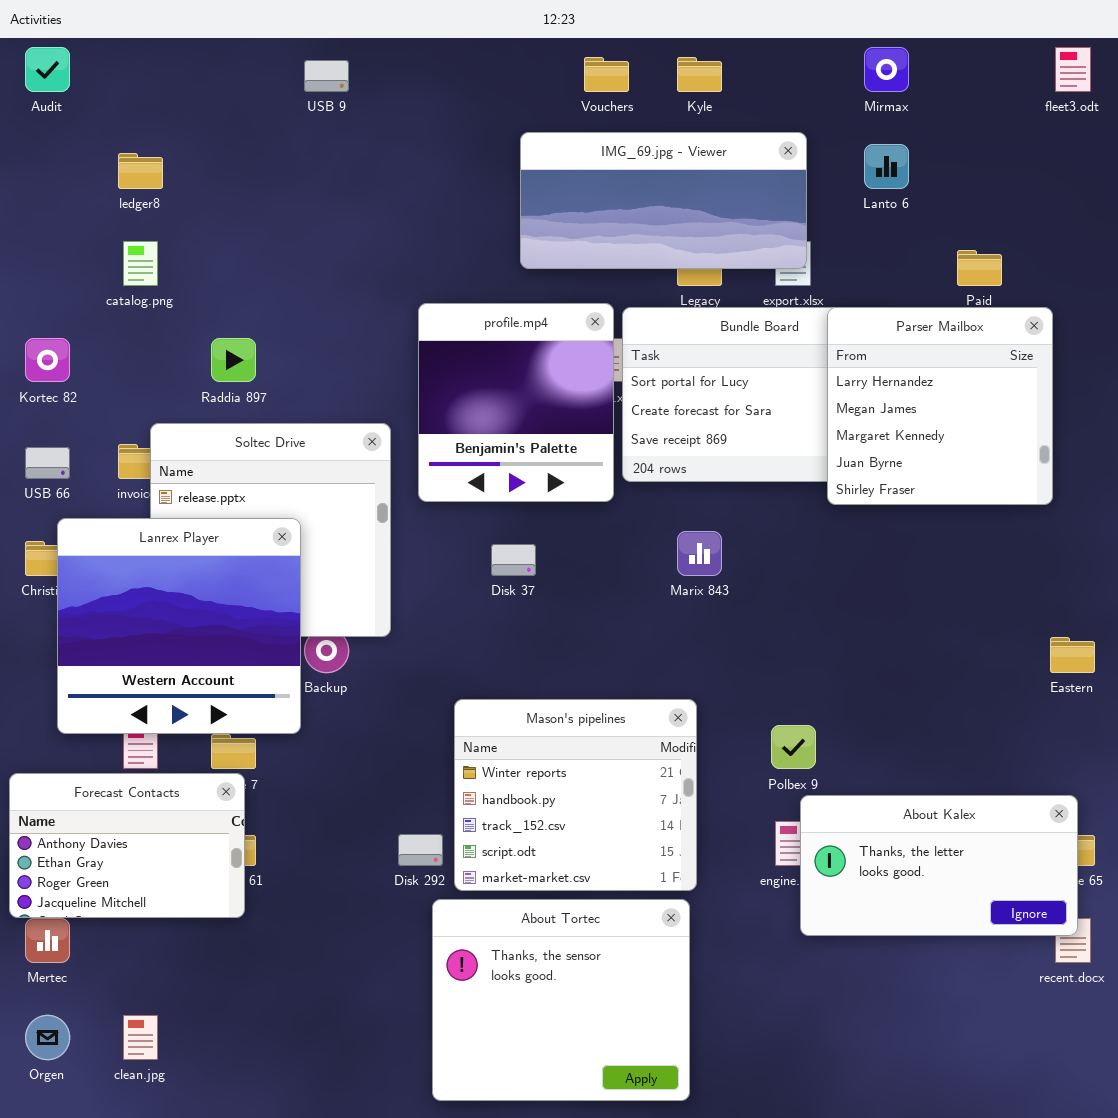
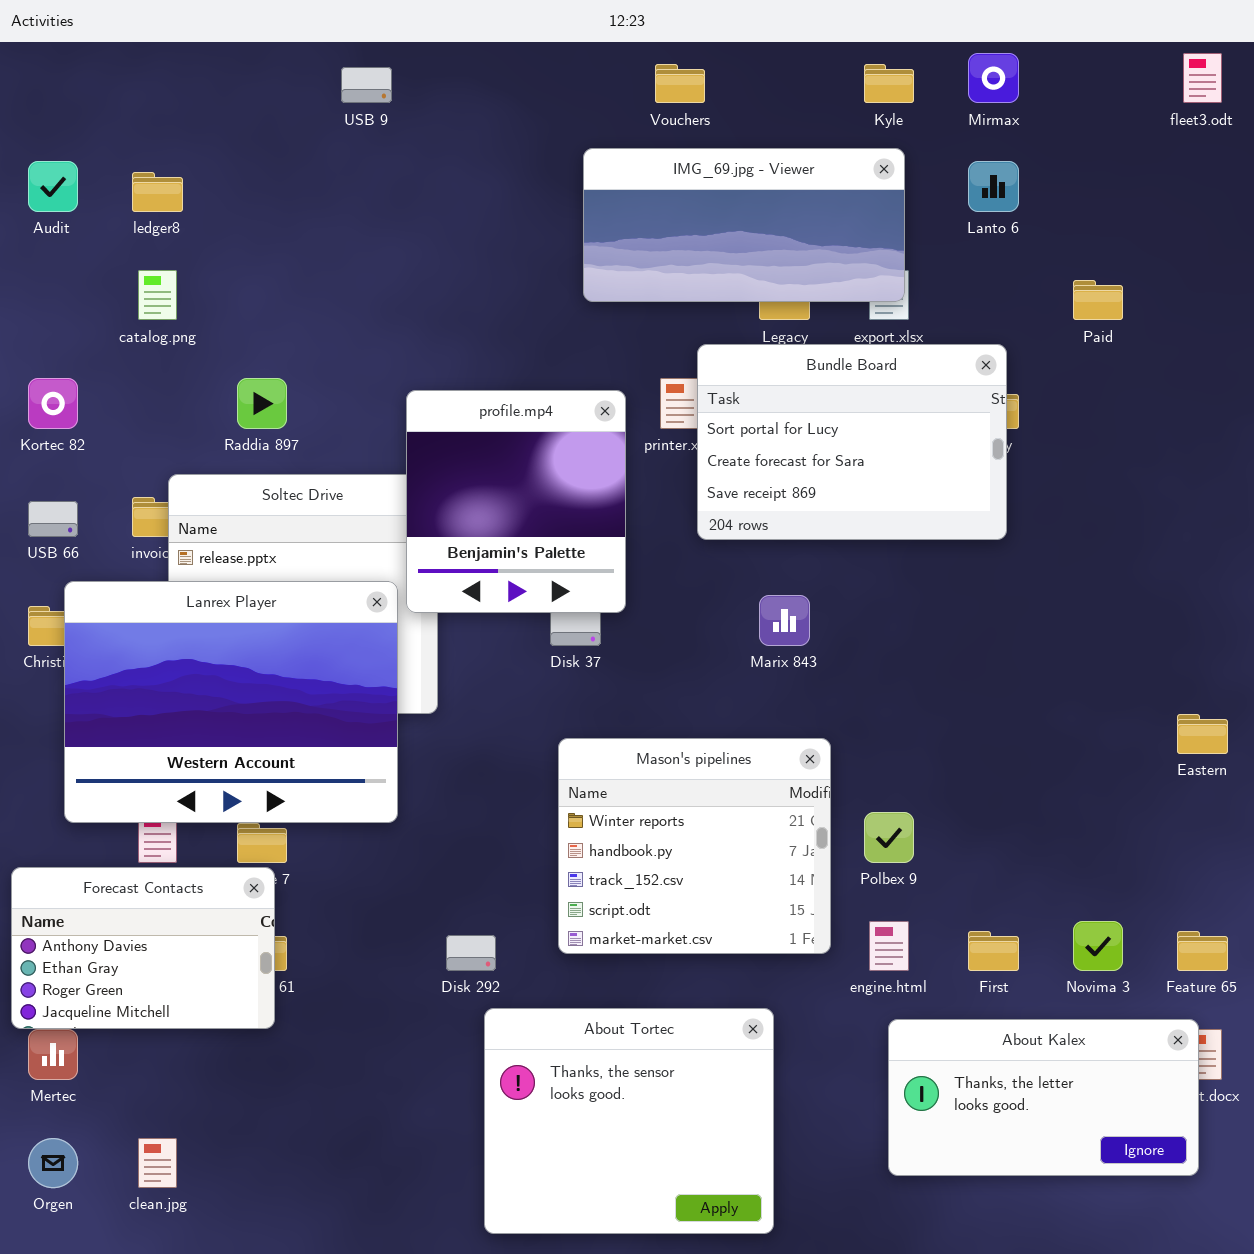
Audit: [25,47,70,92] -> [28,161,78,212], moved
Kyle: [677,57,722,92] -> [864,64,914,103], moved
profile.mp4: [418,303,614,502] -> [406,390,626,613], moved
Parser Mailbox: [827,307,1053,505] -> none, closed
Lanrex Player: [57,518,301,734] -> [64,581,398,823], resized
Mason's pipelines: [454,699,697,891] -> [558,738,831,954], moved
About Kalex: [800,795,1078,936] -> [888,1019,1199,1176], moved

